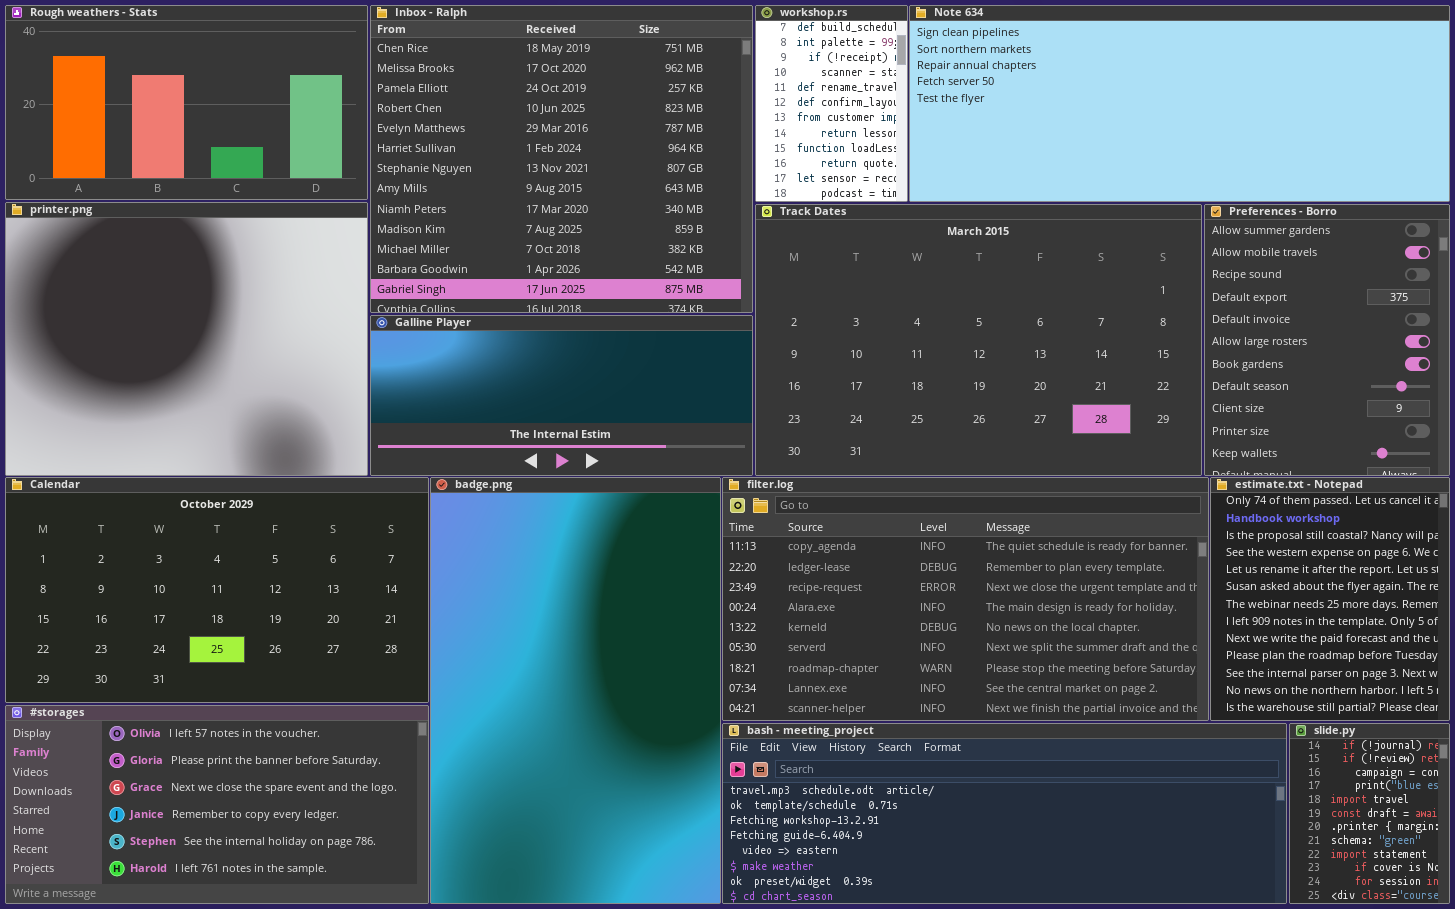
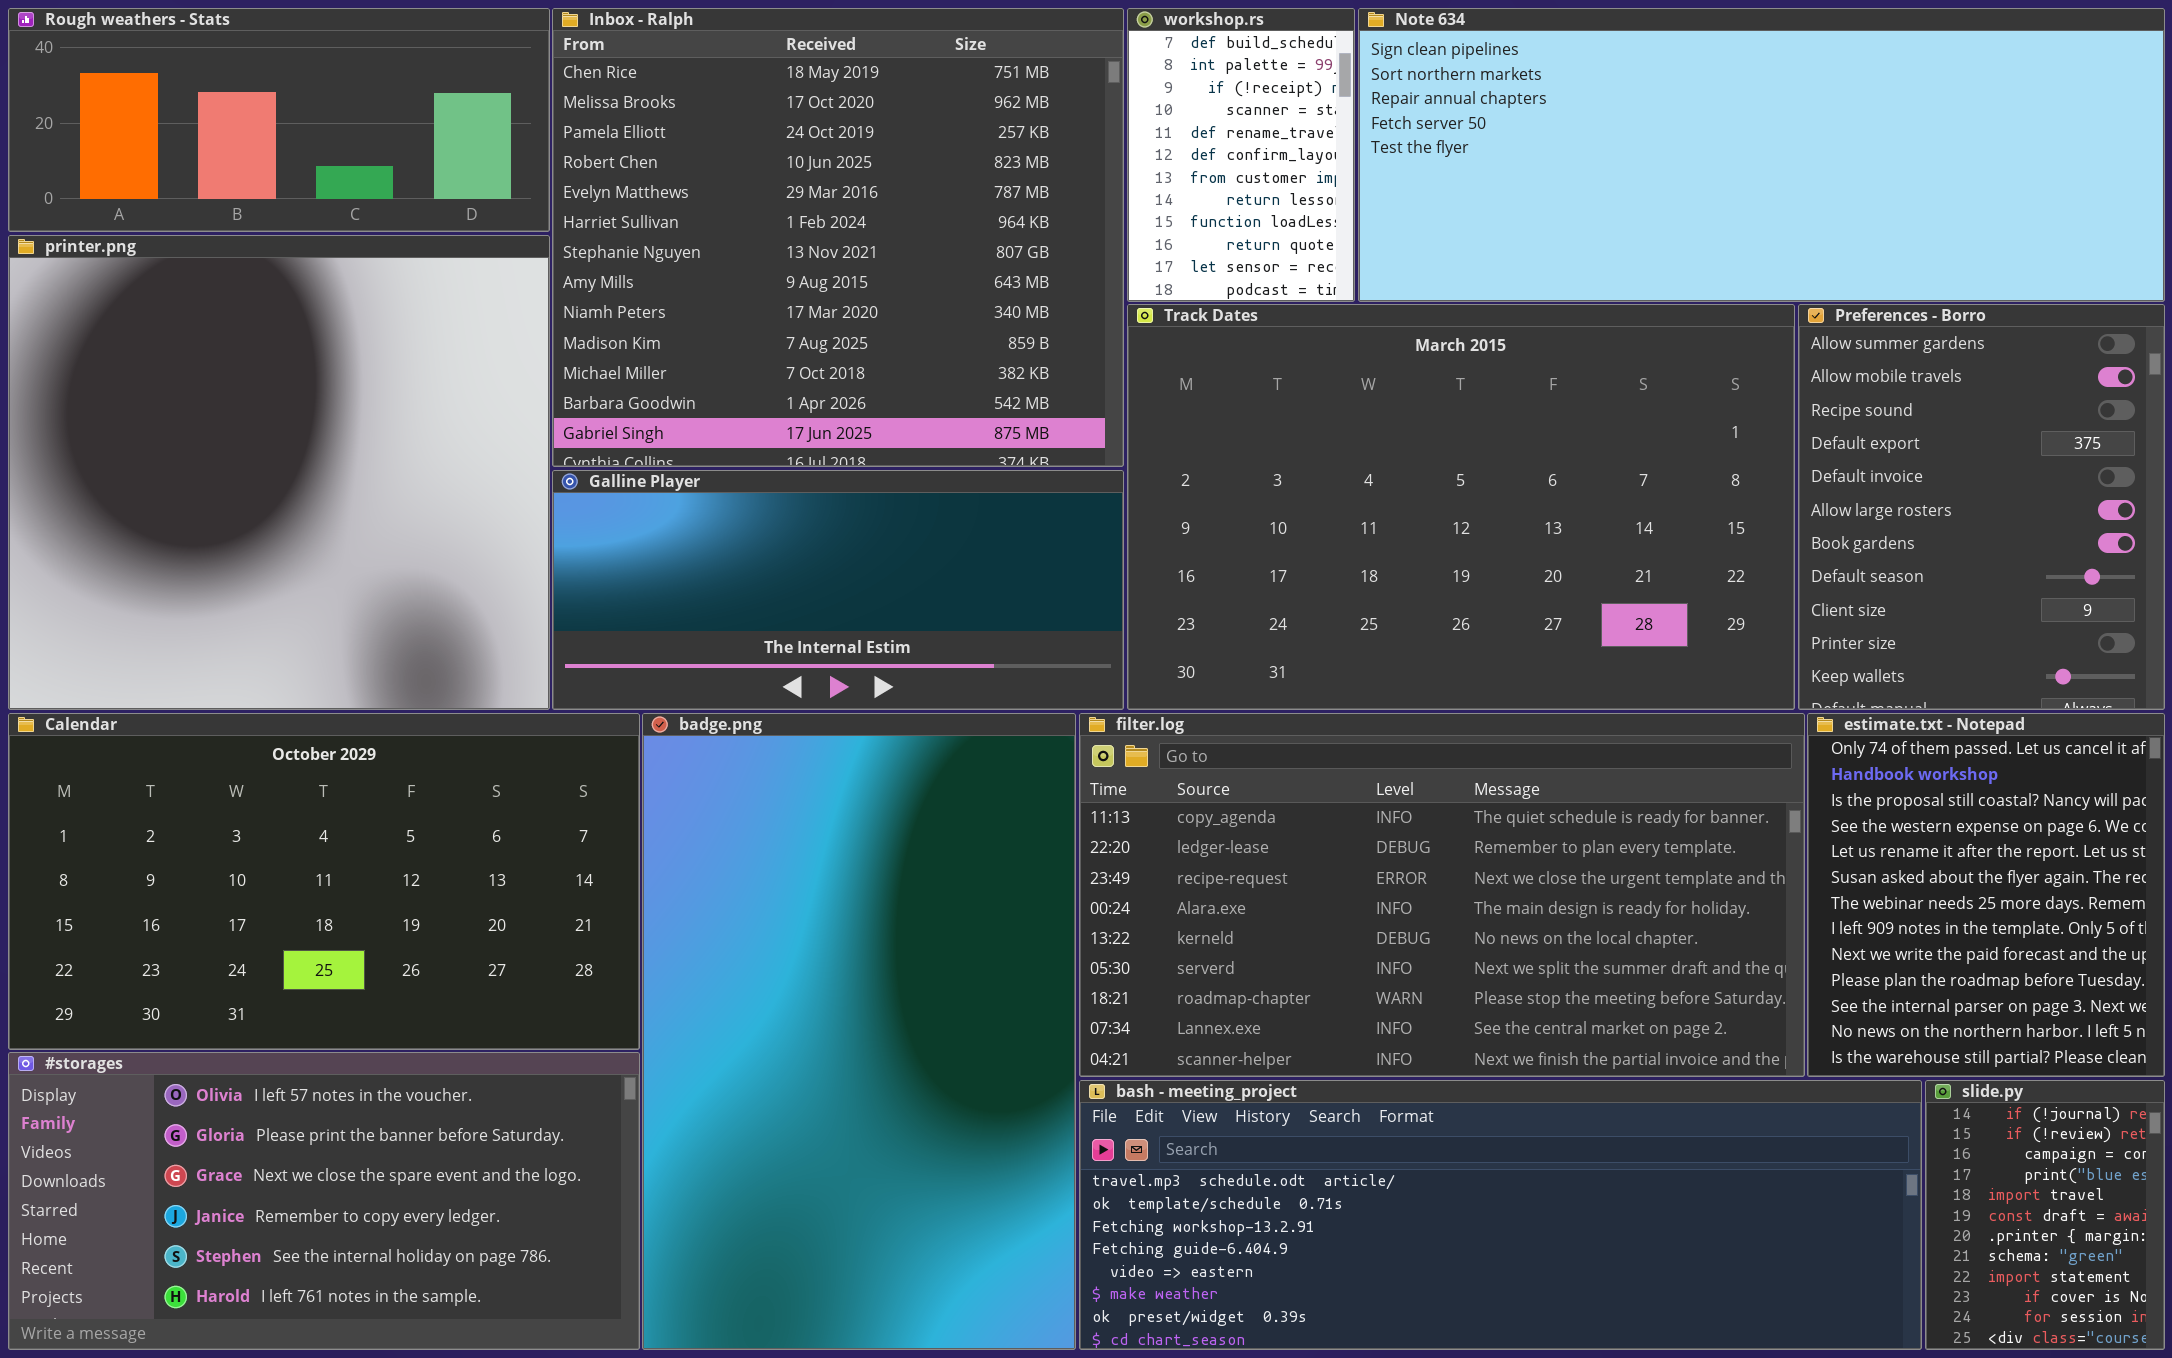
Rough weathers - Stats: [5,5,368,200] -> [8,8,550,232], resized
printer.png: [5,202,368,476] -> [8,235,550,710], resized

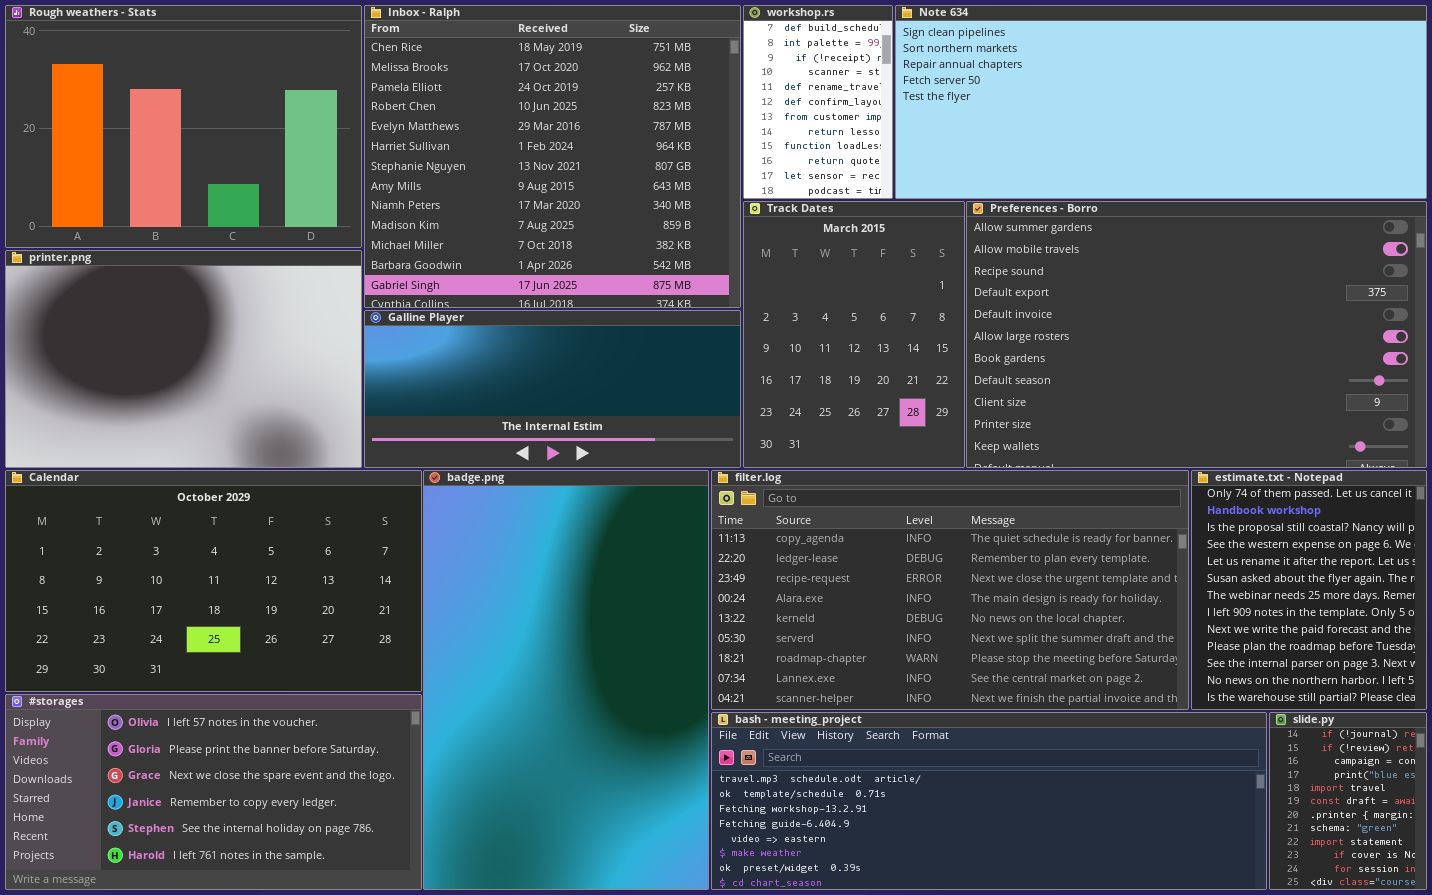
Rough weathers - Stats: [8,8,550,232] -> [5,5,362,248], resized
printer.png: [8,235,550,710] -> [5,250,362,468], resized
Track Dates: [1127,304,1795,710] -> [743,201,965,468], resized
Preferences - Borro: [1798,304,2165,710] -> [966,201,1427,468], resized

